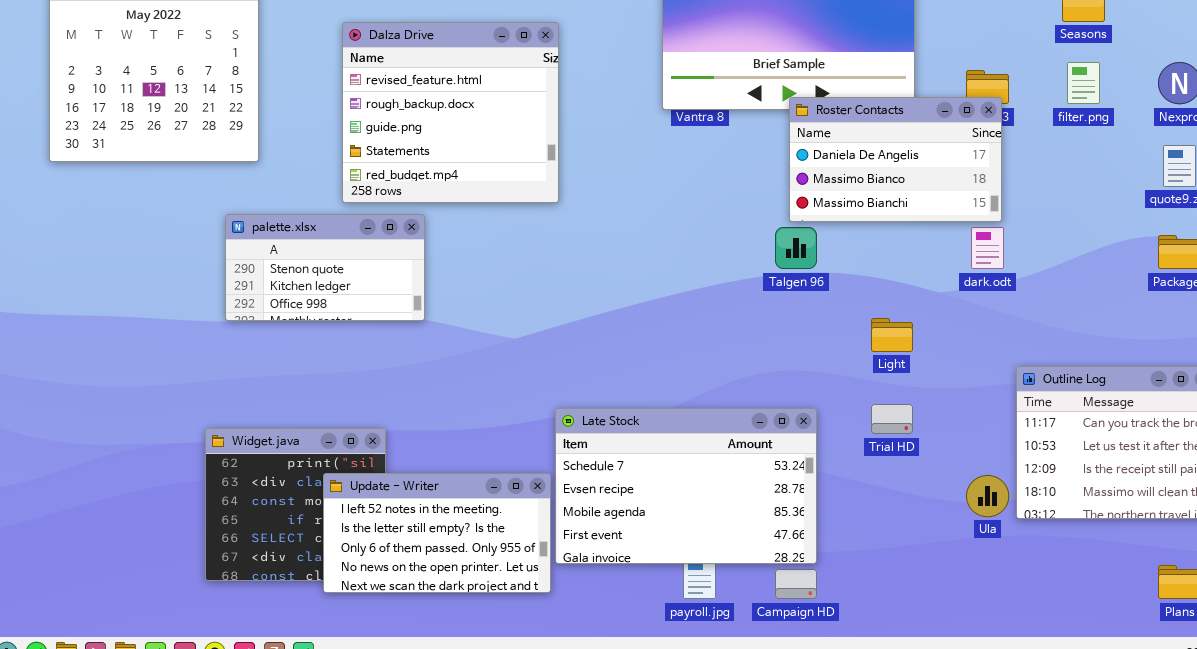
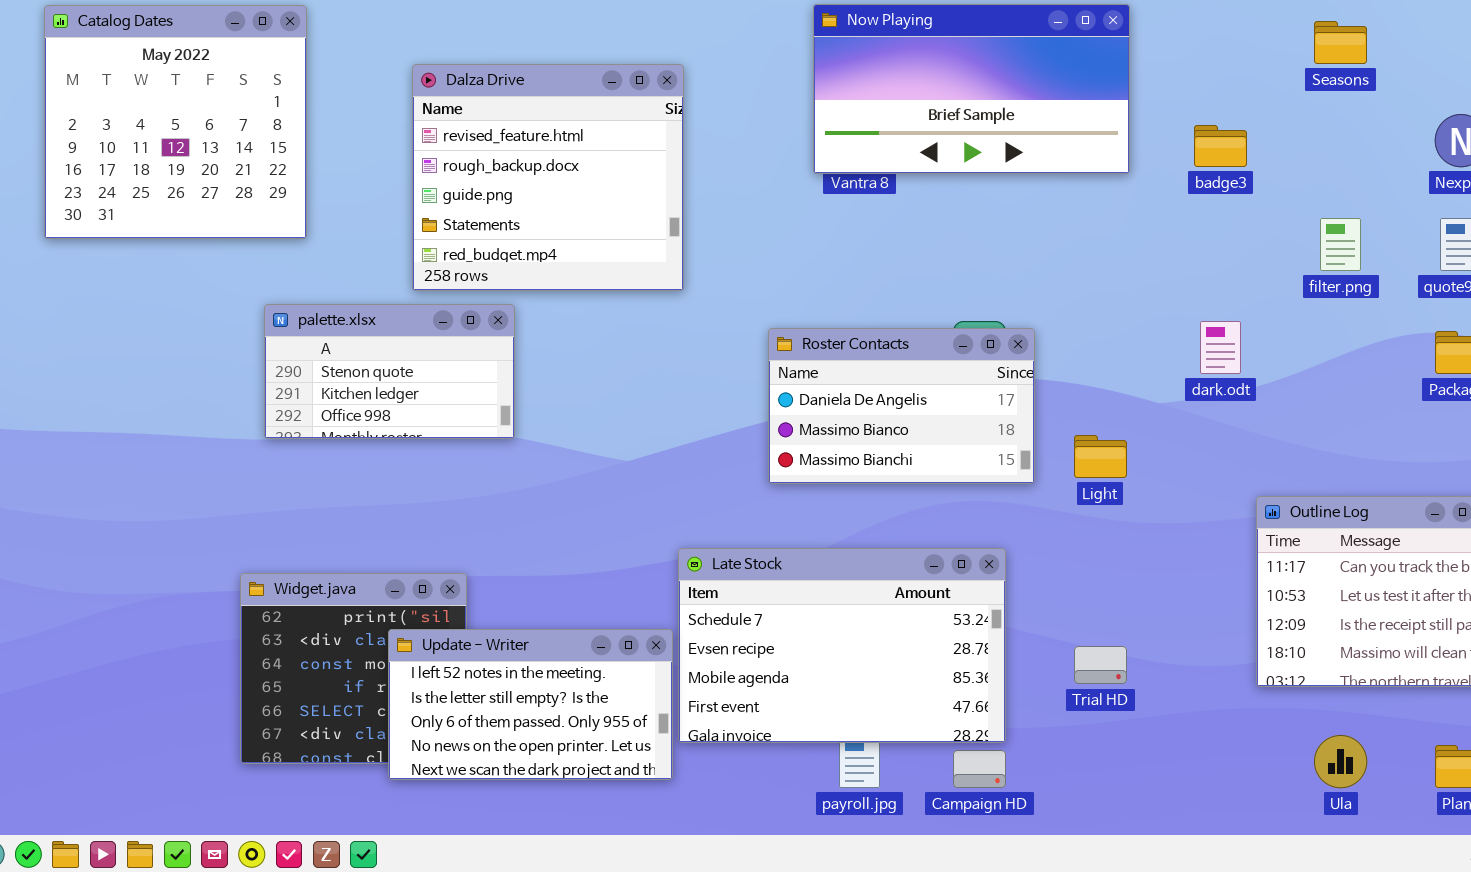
filter.png: [1067,62,1100,104] -> [1320,218,1361,271], moved
Roster Contacts: [789,97,1002,222] -> [768,328,1035,484], moved
Trial HD: [871,404,913,434] -> [1074,646,1127,684], moved
Ula: [966,475,1009,517] -> [1314,735,1367,788], moved

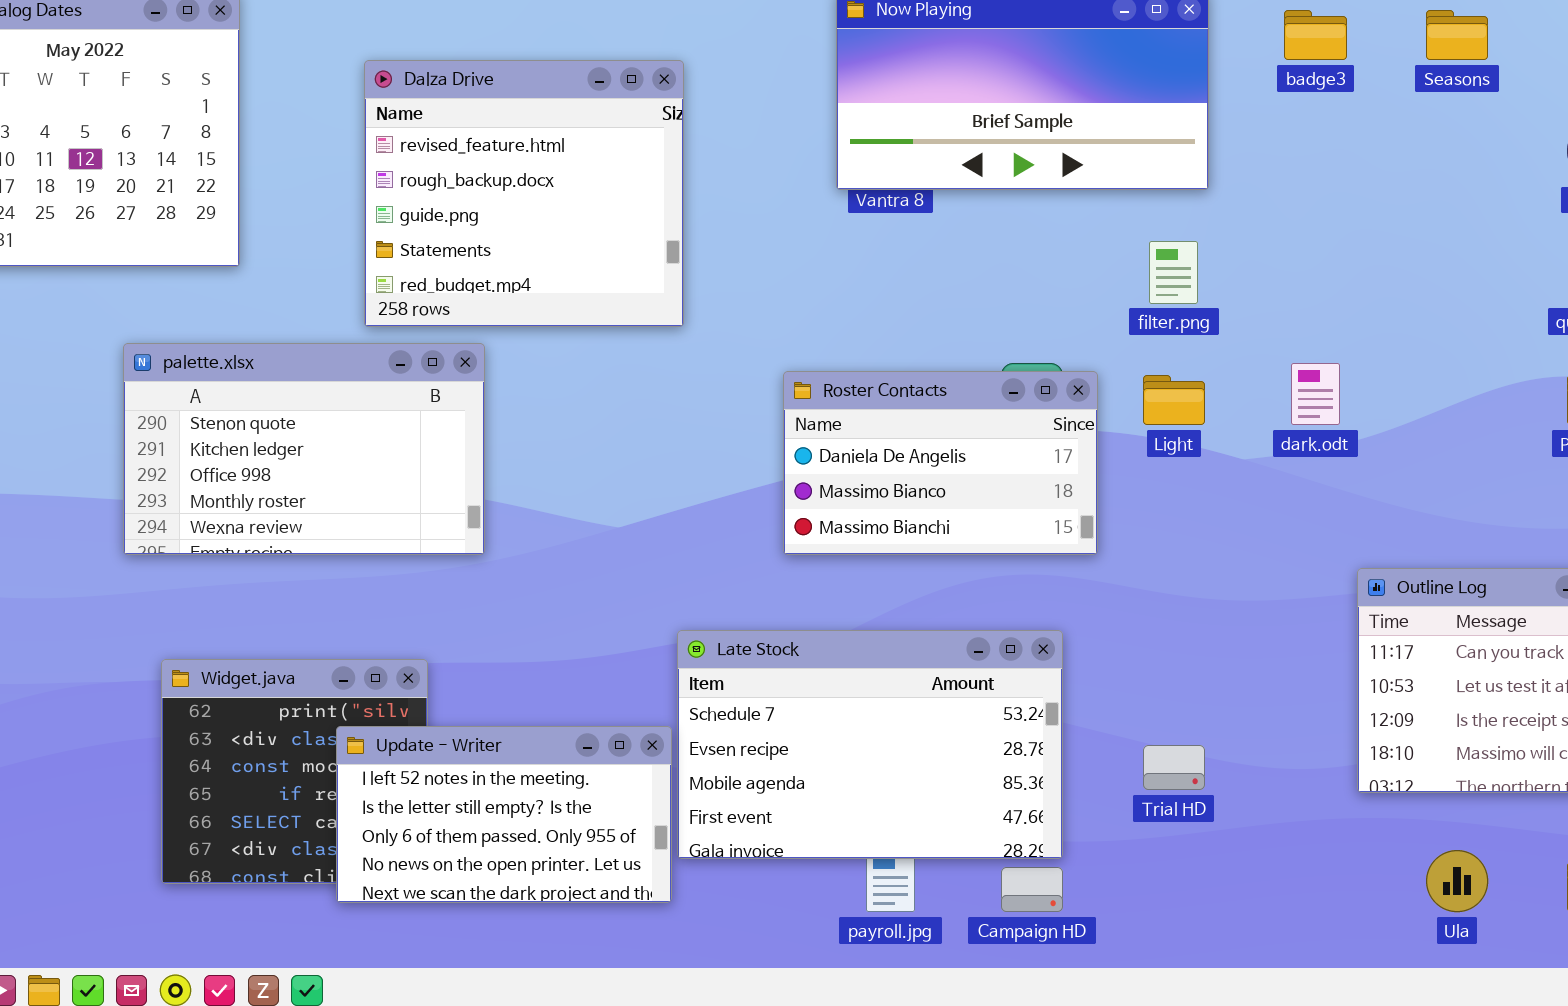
badge3: [1194,125,1247,167] -> [1284,10,1347,60], moved
filter.png: [1320,218,1361,271] -> [1149,241,1198,304], moved
palette.xlsx: [264,304,515,439] -> [123,343,485,555], resized
Light: [1074,435,1127,478] -> [1143,375,1205,425], moved

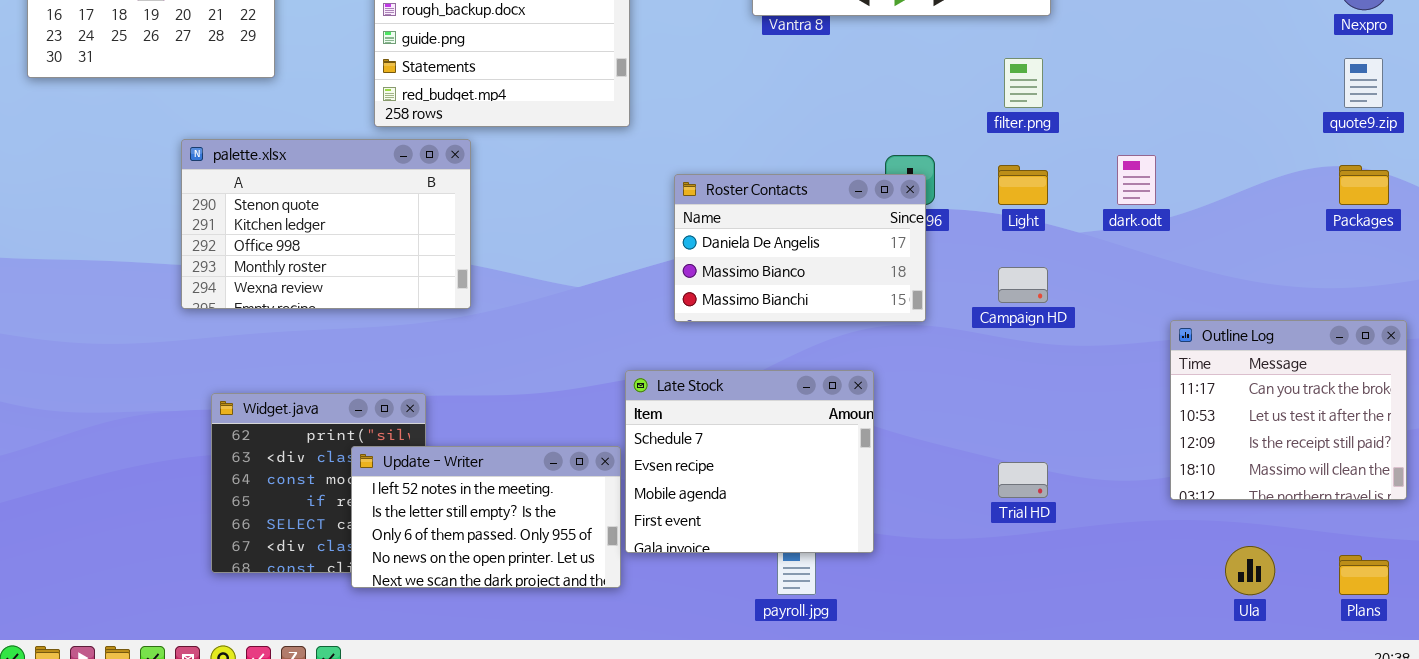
Roster Contacts: [783,371,1098,555] -> [674,174,926,322], moved
Late Stock: [677,630,1063,859] -> [625,370,874,553], resized
Campaign HD: [1001,867,1063,912] -> [998,267,1048,303], moved

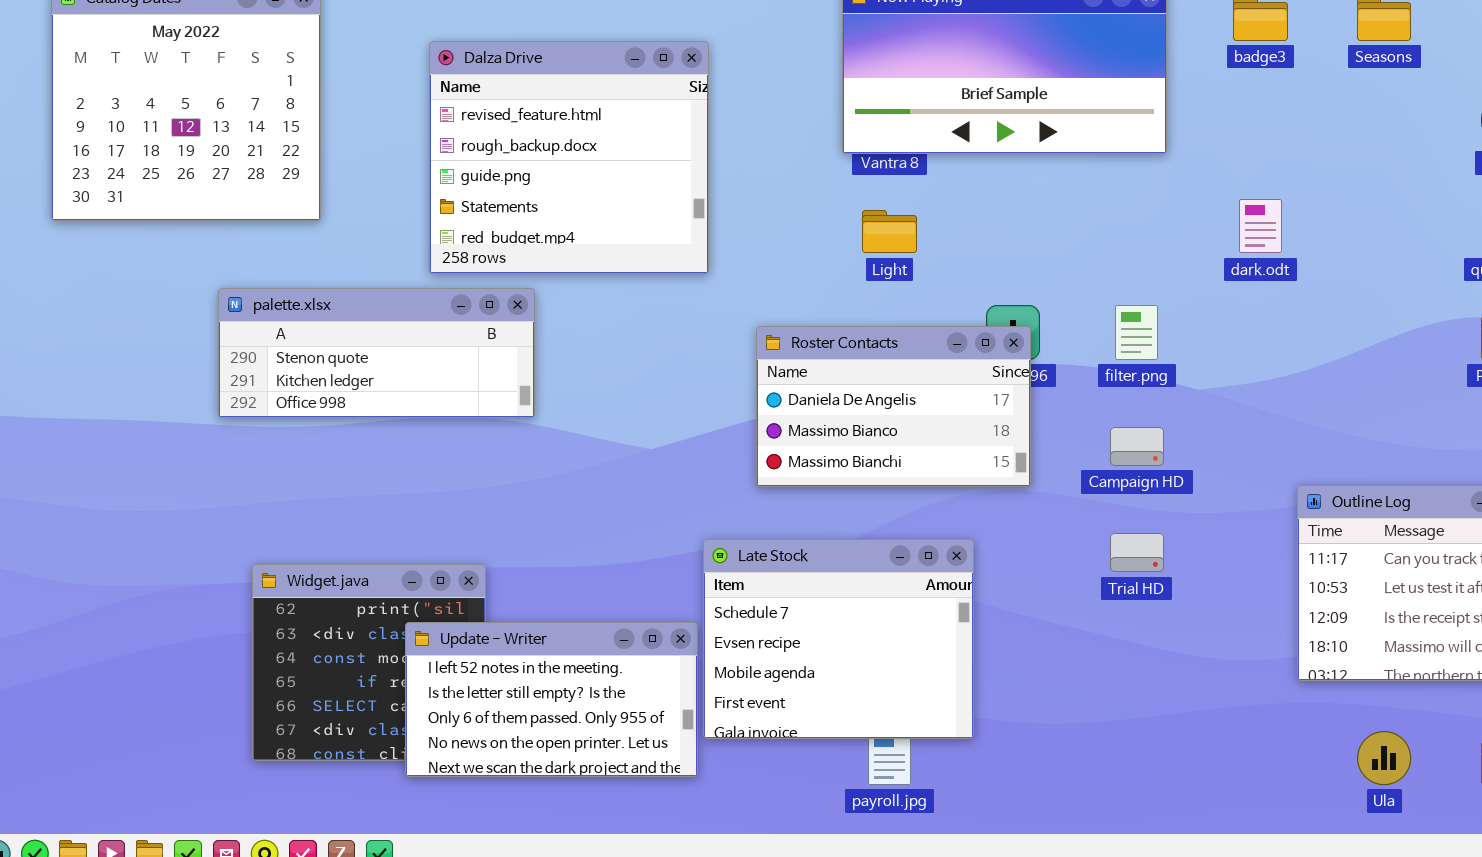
filter.png: [1004,58,1043,108] -> [1115,305,1158,360], moved
palette.xlsx: [181,139,471,309] -> [218,288,535,418], resized
dark.odt: [1117,155,1156,205] -> [1239,199,1282,253], moved
Light: [998,165,1048,205] -> [862,210,917,253], moved
Trial HD: [998,462,1048,498] -> [1110,533,1164,572], moved

